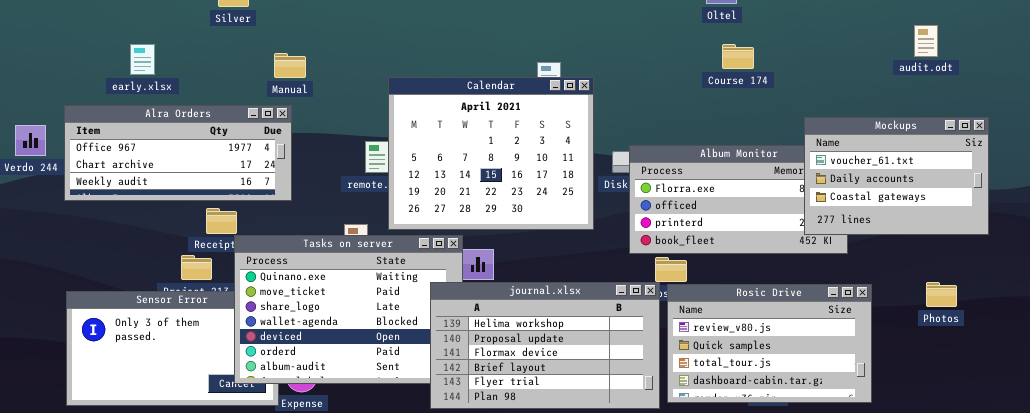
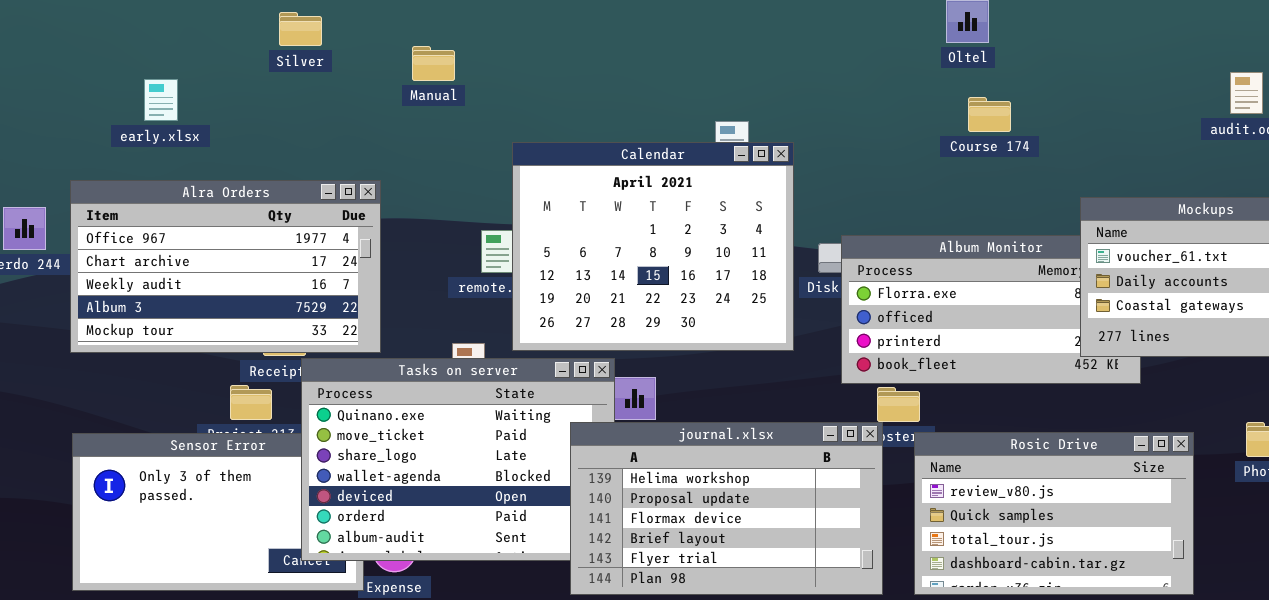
early.xlsx: [130,44,155,75] -> [144,79,178,121], moved
Manual: [274,53,306,78] -> [412,46,455,81], moved
Alra Orders: [64,105,292,201] -> [70,180,381,353], resized
Rosic Drive: [667,284,872,403] -> [914,432,1194,595], moved

